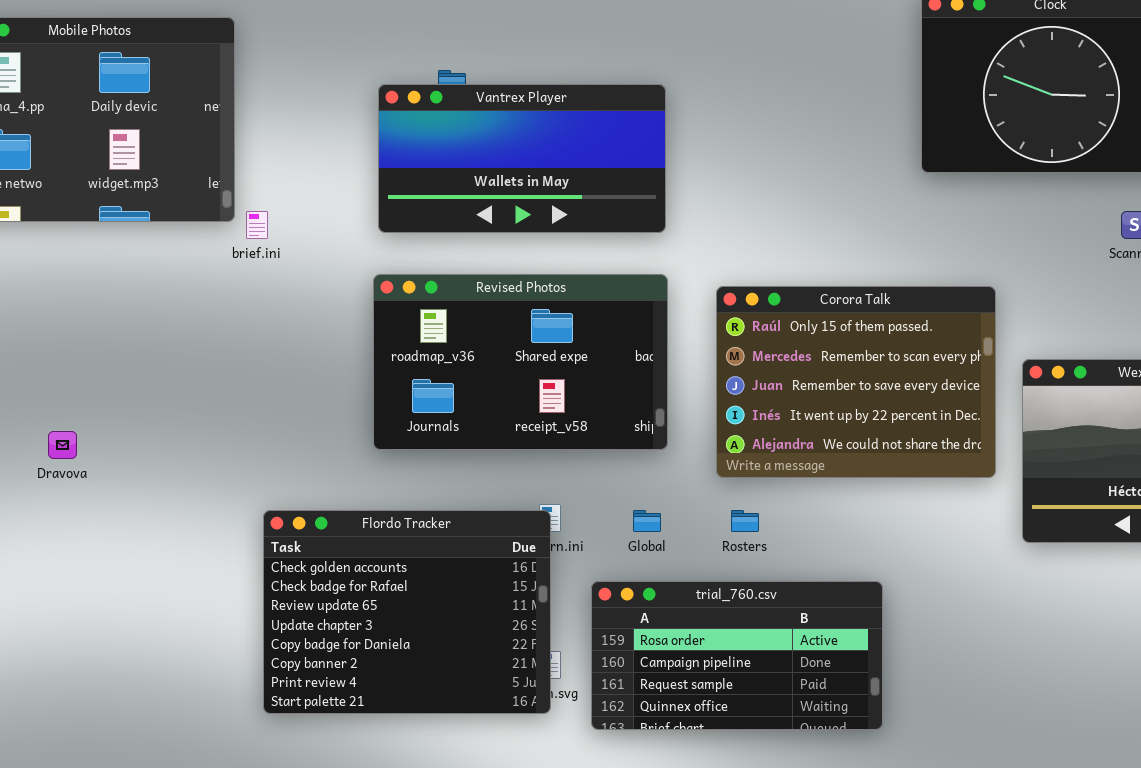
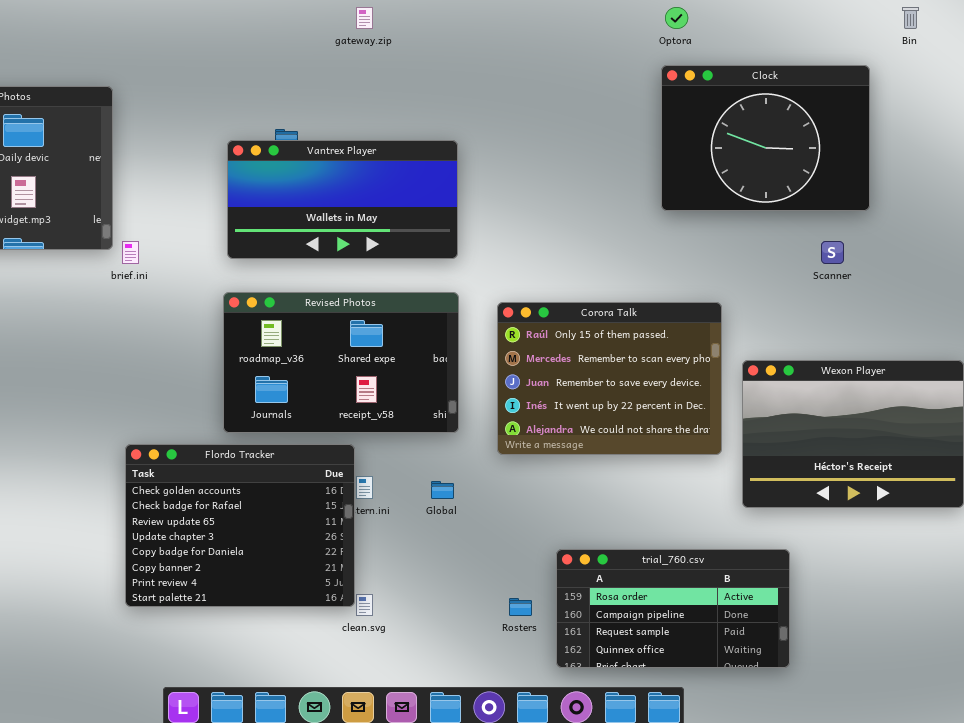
Flordo Tracker: [263,510,551,714] -> [125,444,355,607], moved
Rosters: [731,510,759,532] -> [509,598,532,616], moved
trial_760.csv: [591,581,883,730] -> [556,549,790,668], moved

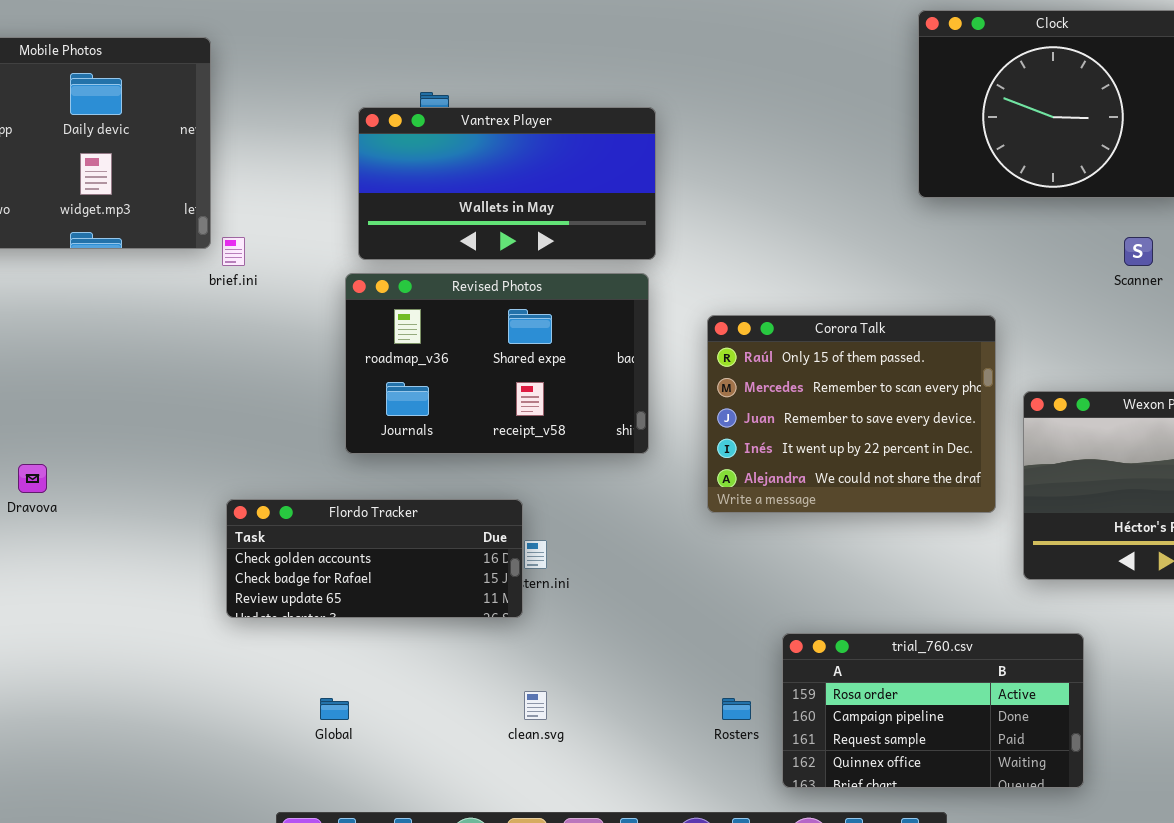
Revised Photos: [223,292,459,433] -> [345,273,649,454], moved
Flordo Tracker: [125,444,355,607] -> [226,499,523,618], resized
Global: [431,481,454,499] -> [320,698,349,720], moved

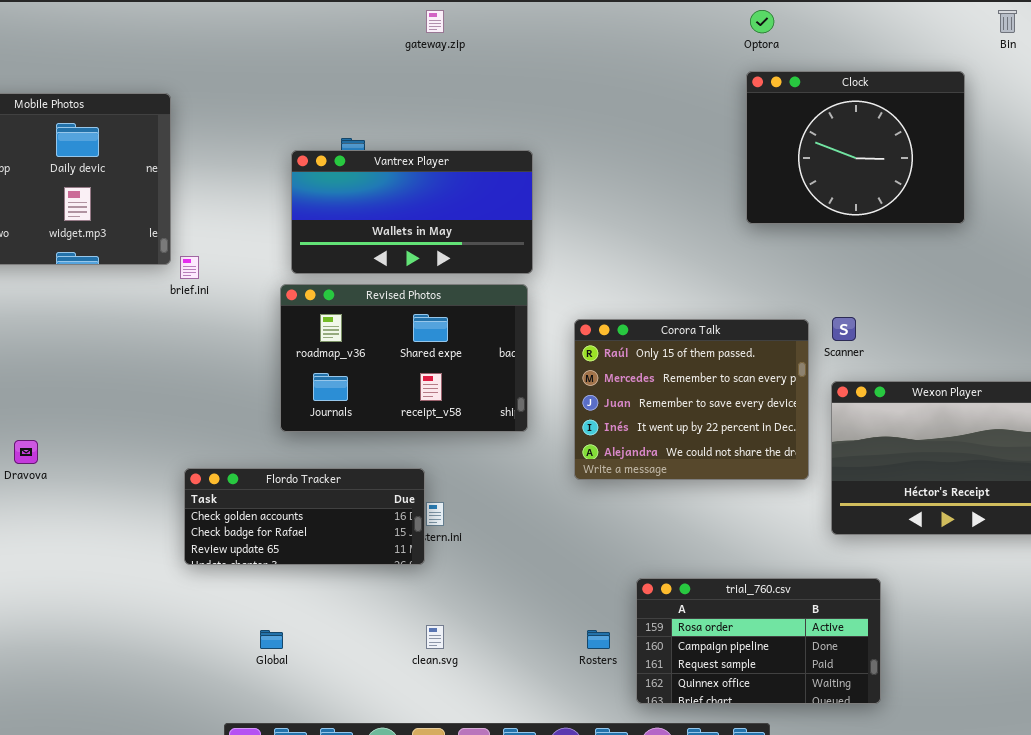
Scanner: [1124,237,1153,266] -> [832,317,856,341], moved

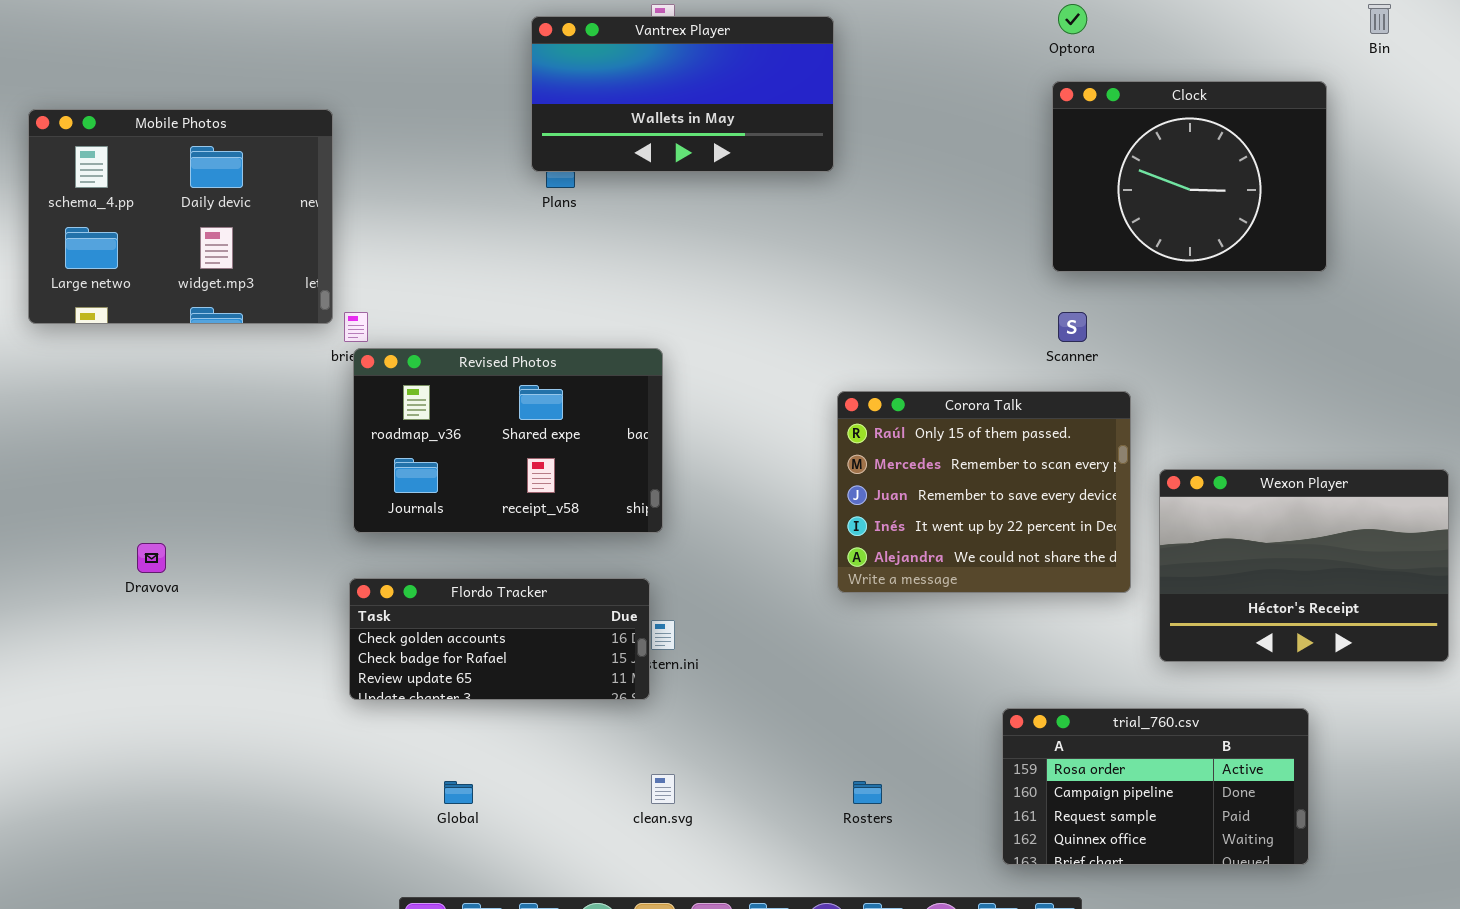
Vantrex Player: [291,150,533,274] -> [531,16,834,172], moved
Revised Photos: [280,284,528,432] -> [353,348,663,533], moved
Scanner: [832,317,856,341] -> [1058,312,1087,342], moved
trial_760.csv: [636,578,881,704] -> [1002,708,1309,865], moved

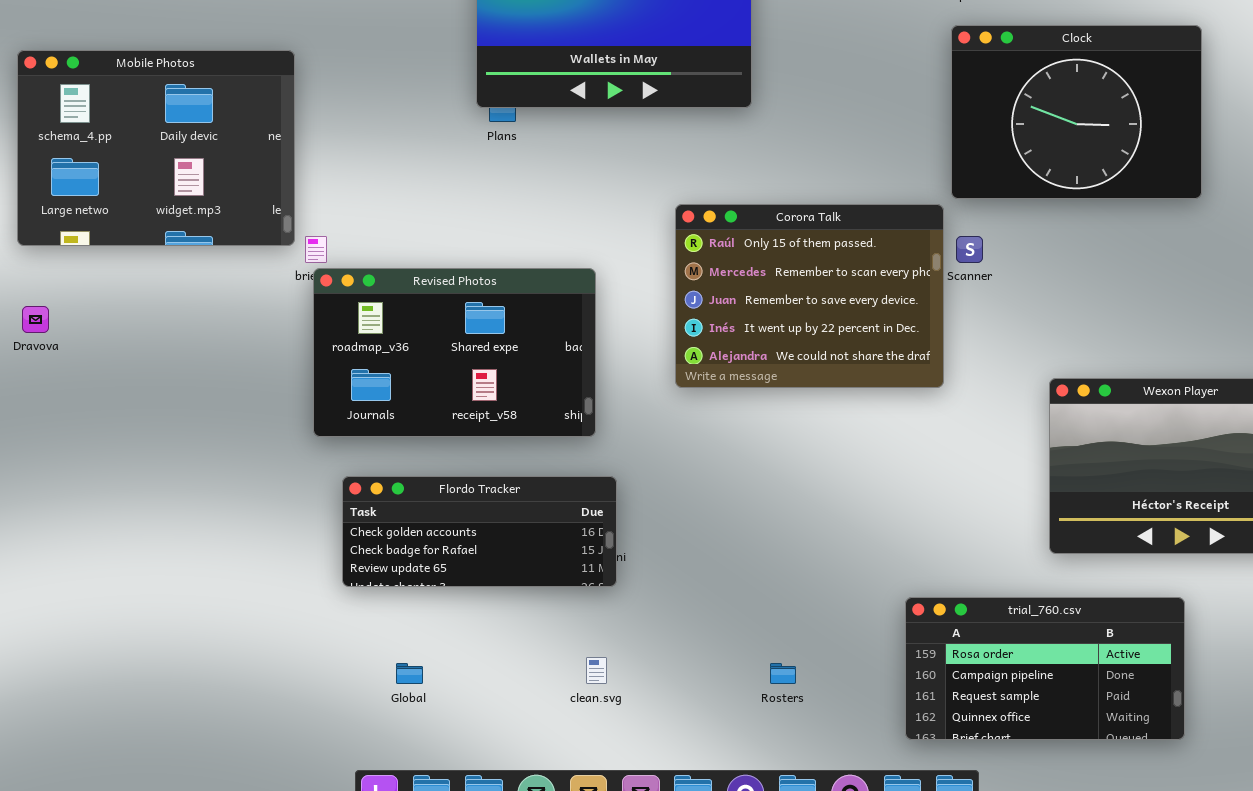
Corora Talk: [837,391,1131,593] -> [675,204,944,388], moved
Dravova: [137,543,166,573] -> [22,306,49,333], moved
Flordo Tracker: [349,578,650,700] -> [342,476,617,587], moved

